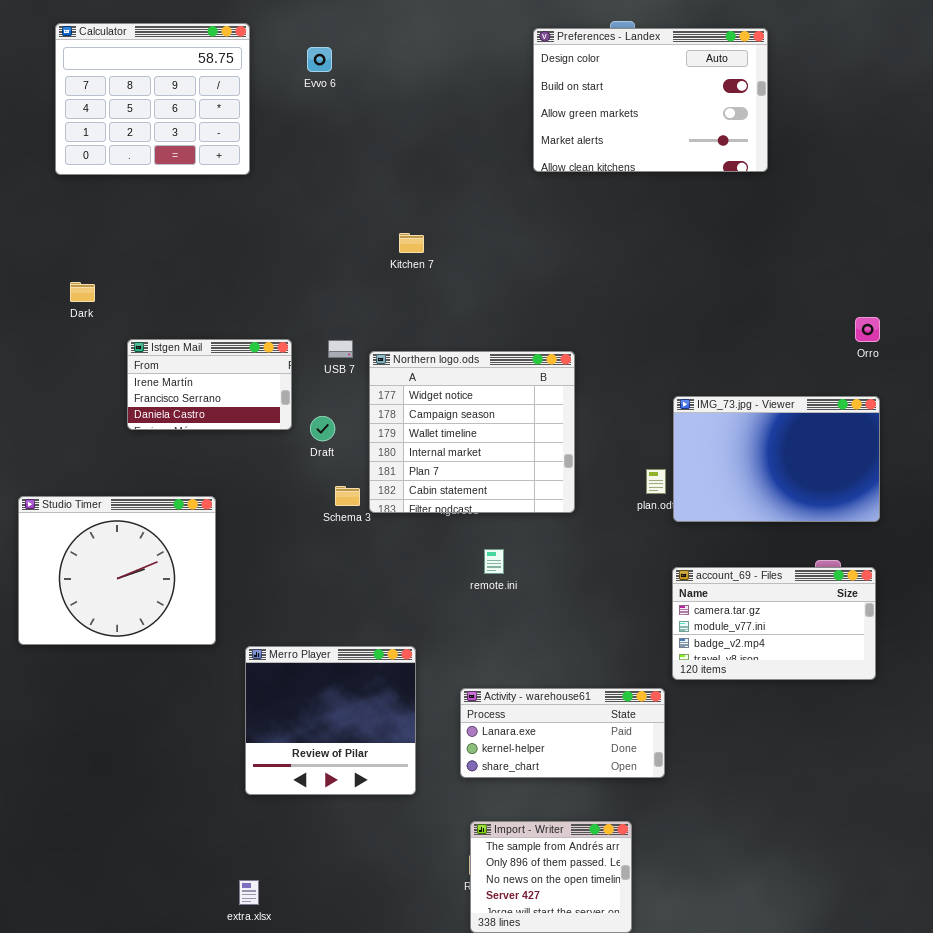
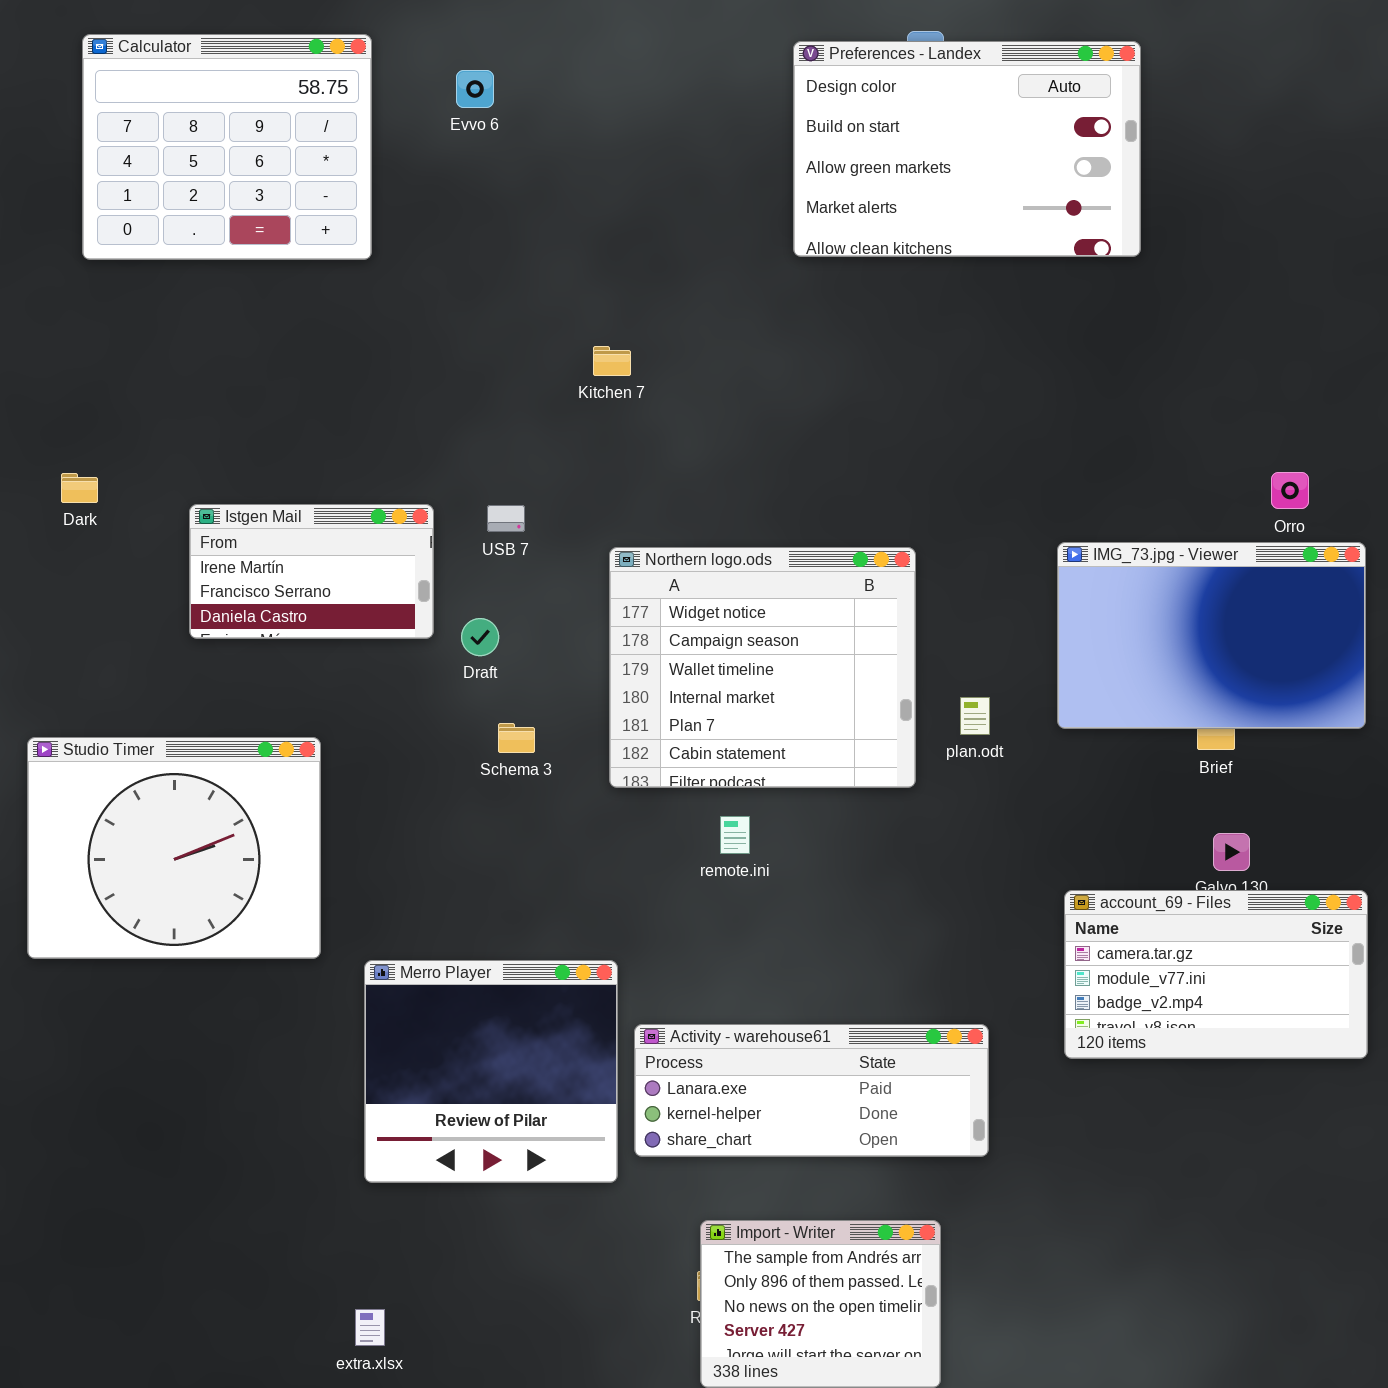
Dark: [70,282,95,302] -> [61,473,98,503], moved
Northern logo.ods: [369,351,575,513] -> [609,547,916,788], moved
IMG_73.jpg - Viewer: [673,396,880,522] -> [1057,542,1366,729], moved
account_69 - Files: [672,567,876,680] -> [1064,890,1368,1059], moved
Activity - warehouse61: [460,688,665,778] -> [634,1024,989,1157], resized

